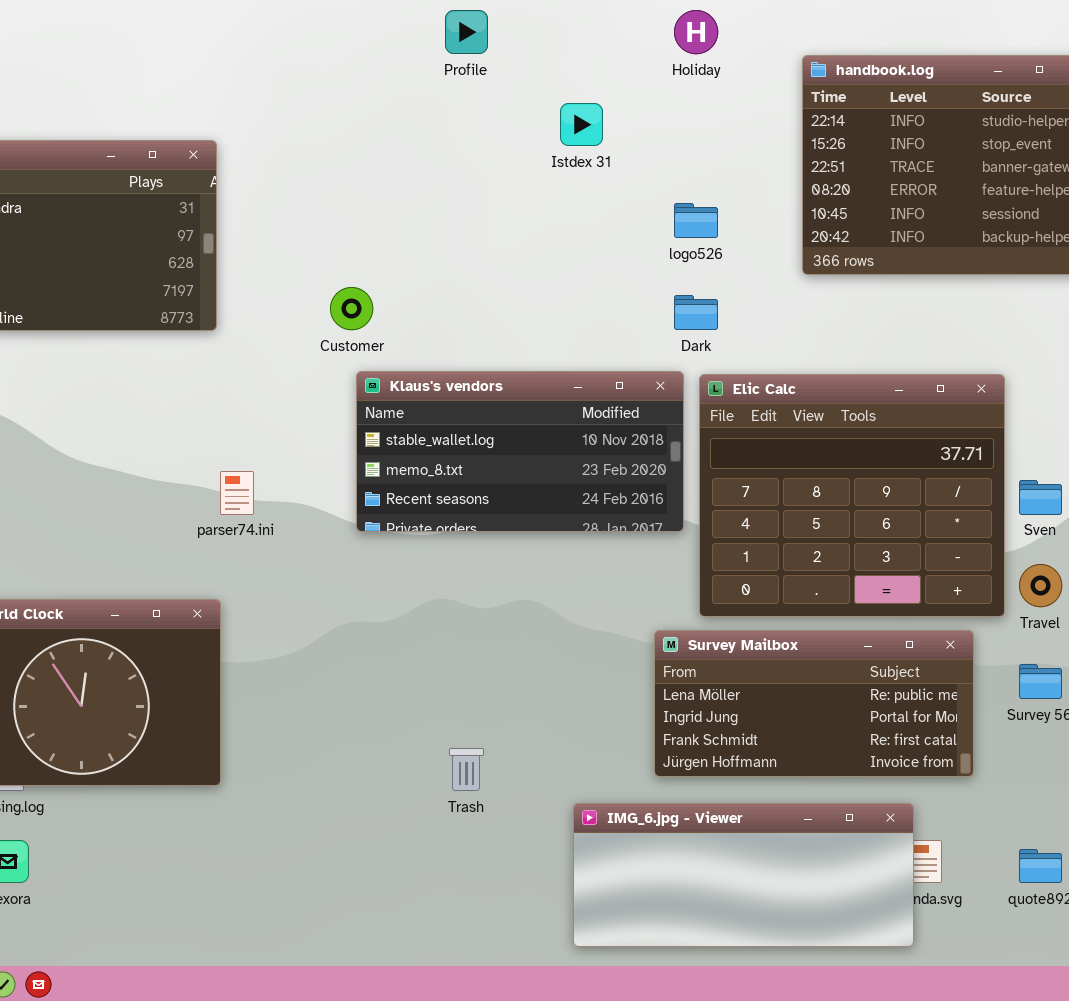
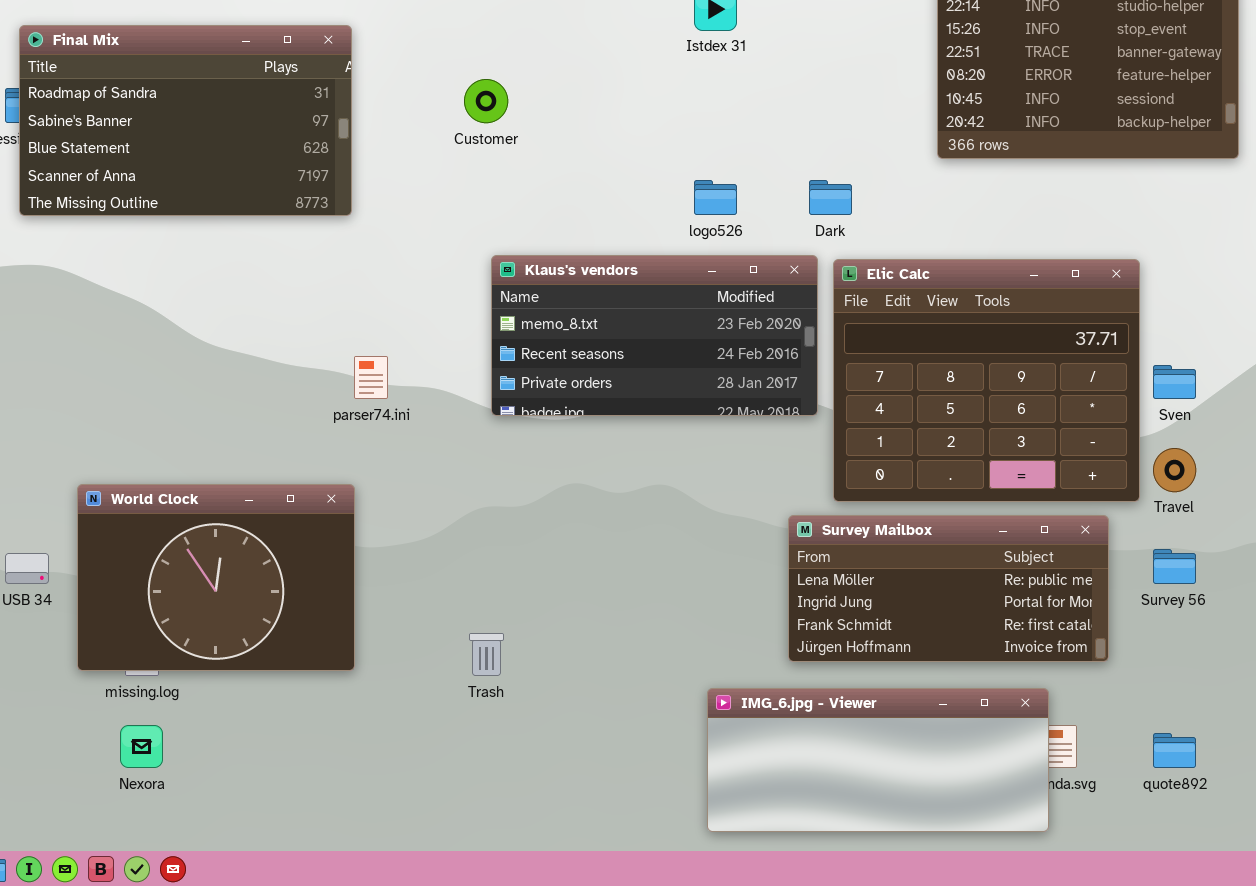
logo526: [674,203,718,238] -> [694,180,737,215], moved
Customer: [330,287,373,330] -> [464,79,508,123], moved
Klaus's vendors: [356,371,684,532] -> [491,255,818,416], scrolled down 1 row
Trash: [449,748,484,791] -> [469,633,504,676], moved

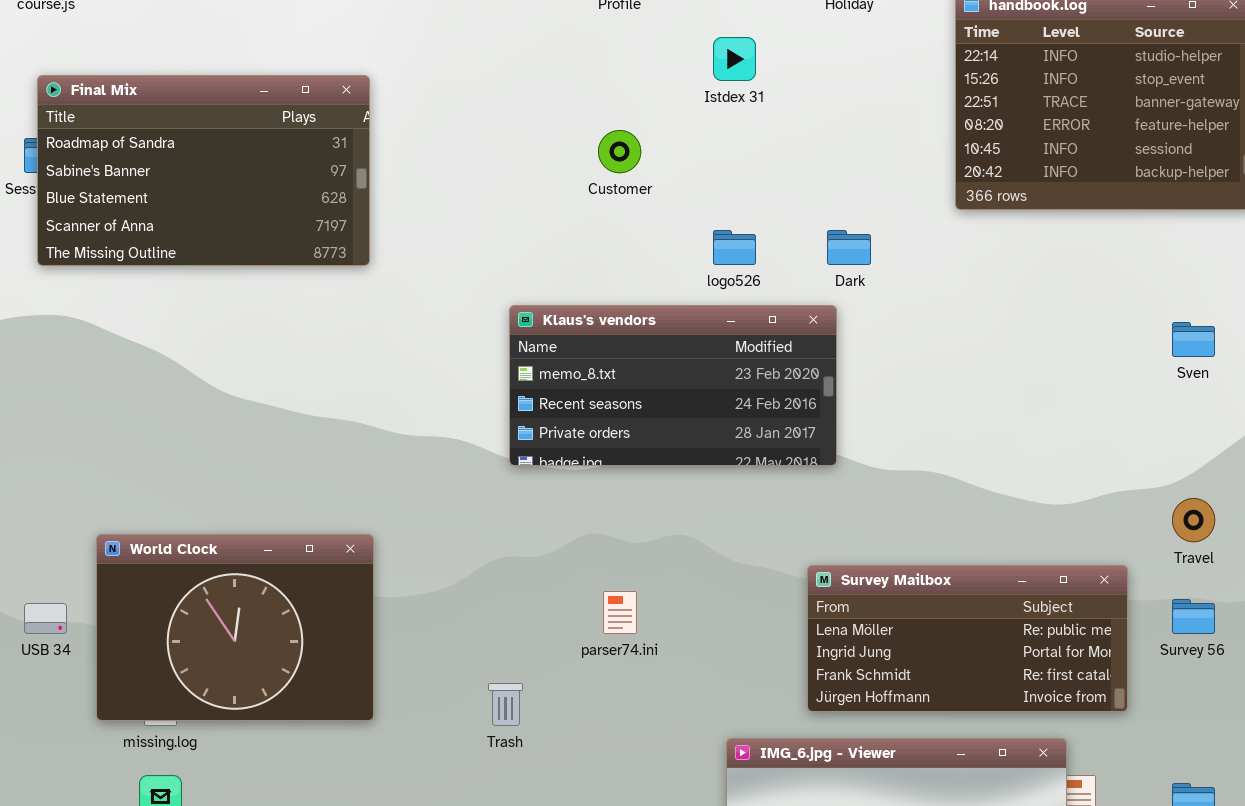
Customer: [464,79,508,123] -> [598,130,641,173], moved
Elic Calc: [833,259,1140,502] -> none, closed
parser74.ini: [354,356,388,399] -> [603,591,637,634], moved
Sven: [1153,365,1196,399] -> [1172,322,1215,357], moved

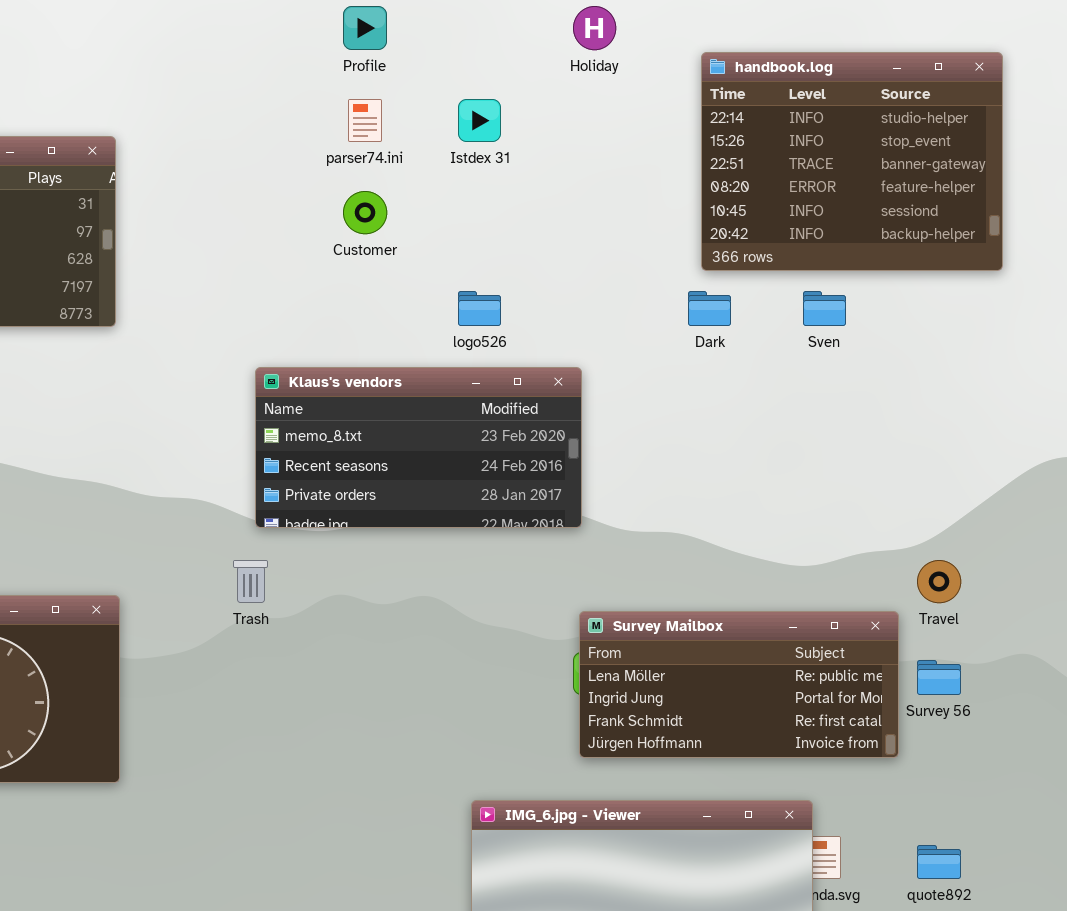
Dark: [827,230,871,265] -> [688,291,731,326], moved
Sven: [1172,322,1215,357] -> [803,291,846,326], moved
Survey Mailbox: [807,565,1128,712] -> [579,611,899,758], moved
parser74.ini: [603,591,637,634] -> [348,99,382,142], moved
Trash: [488,683,523,726] -> [233,560,268,603], moved

